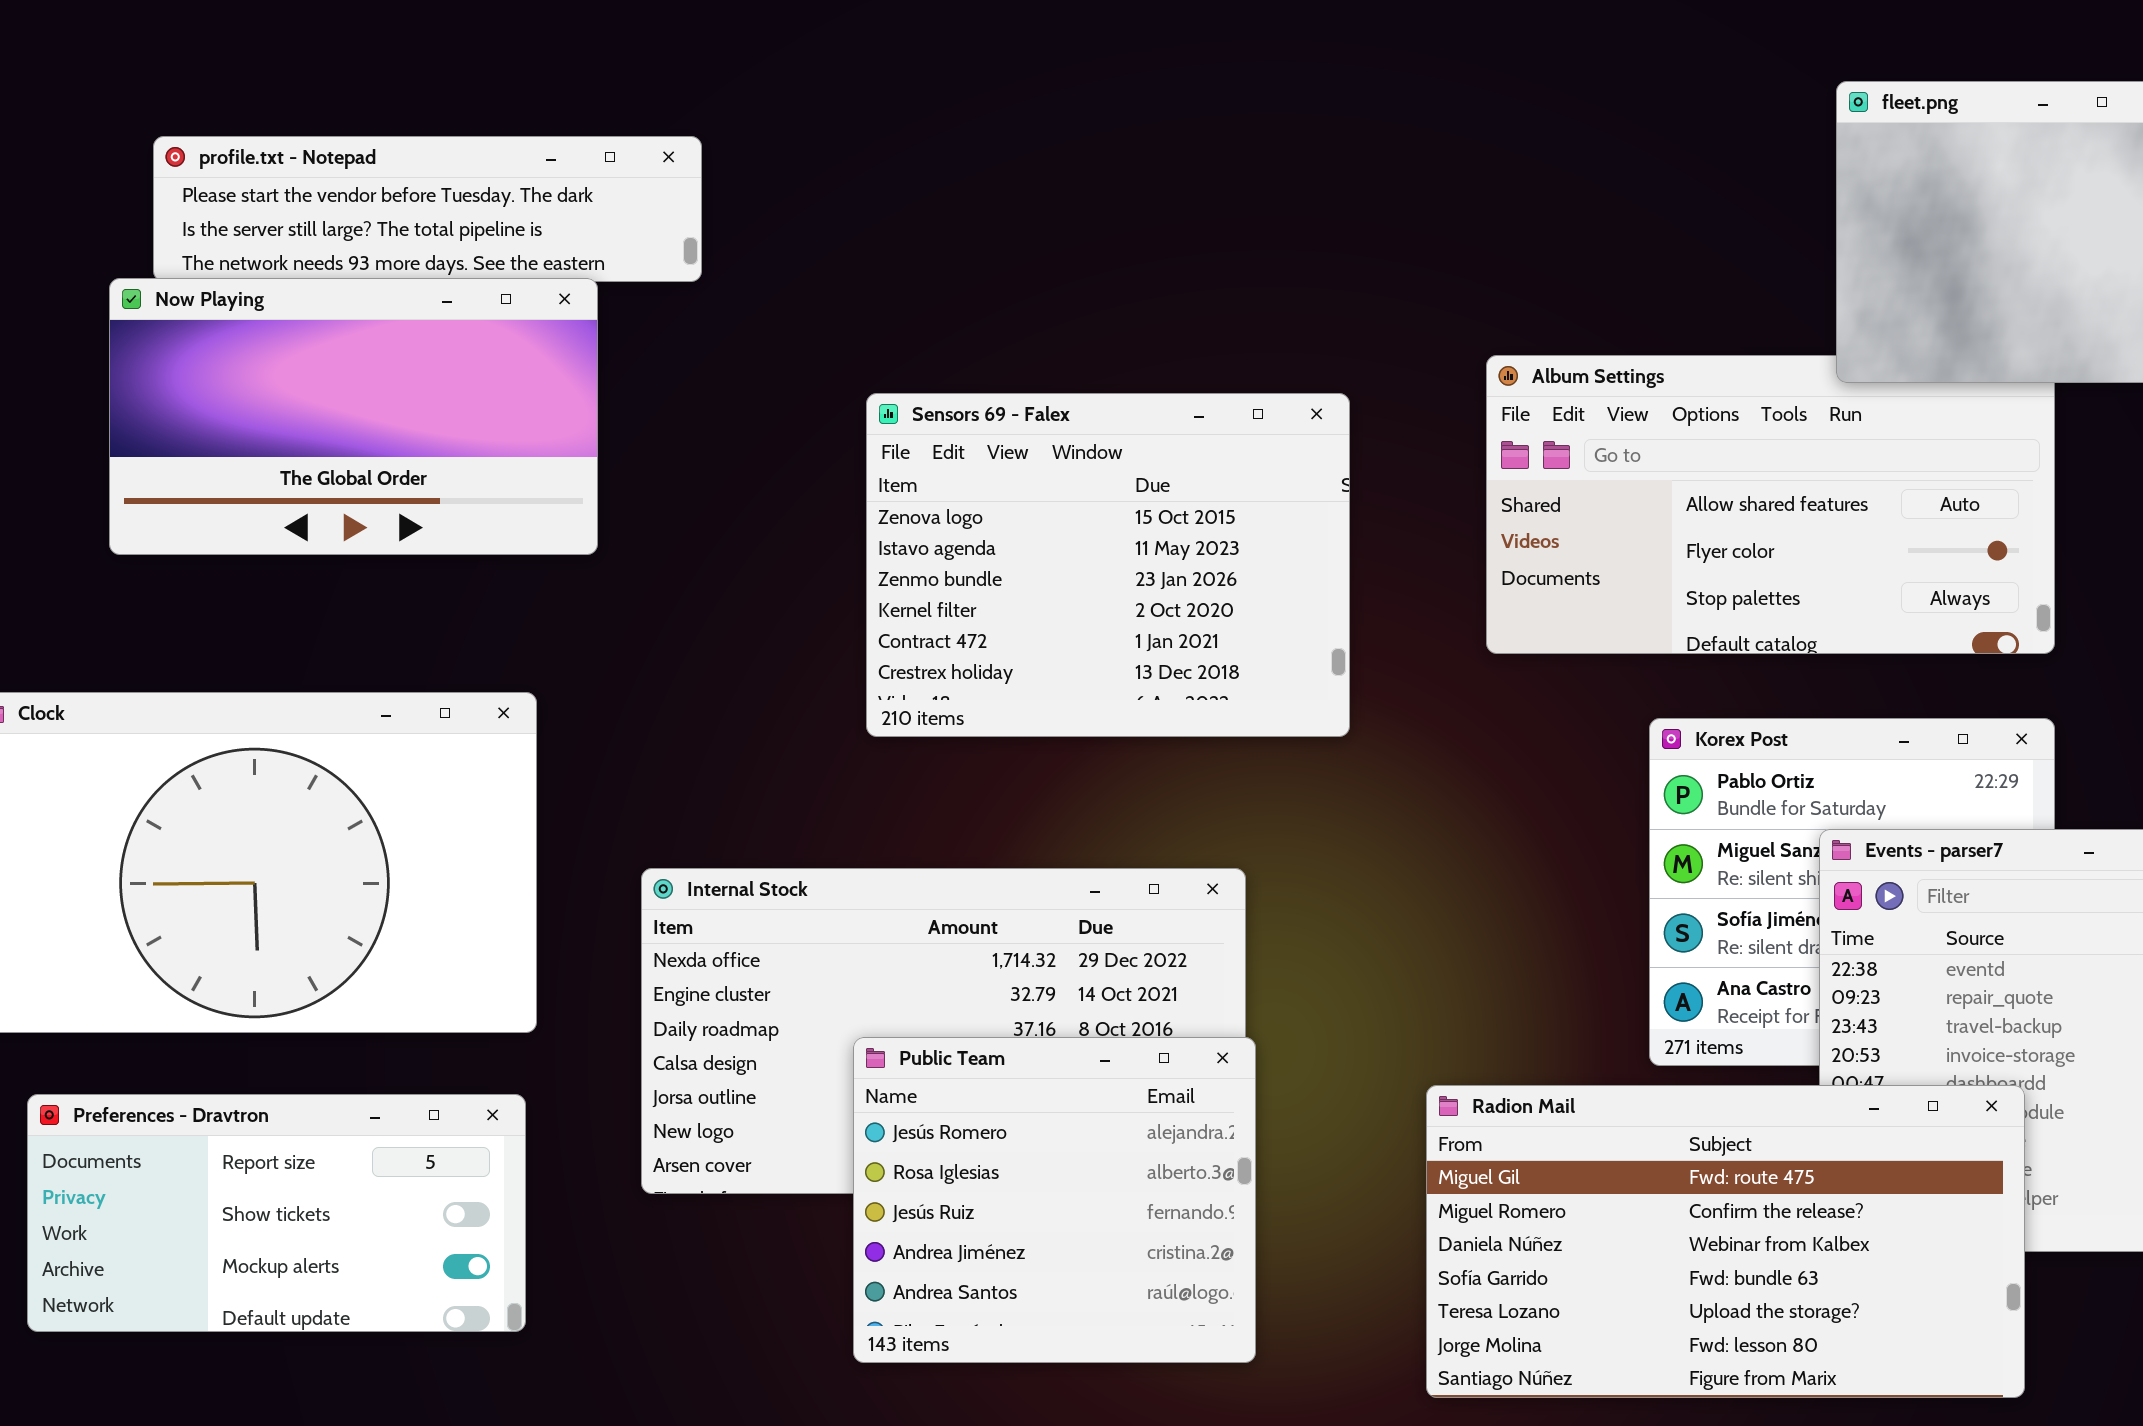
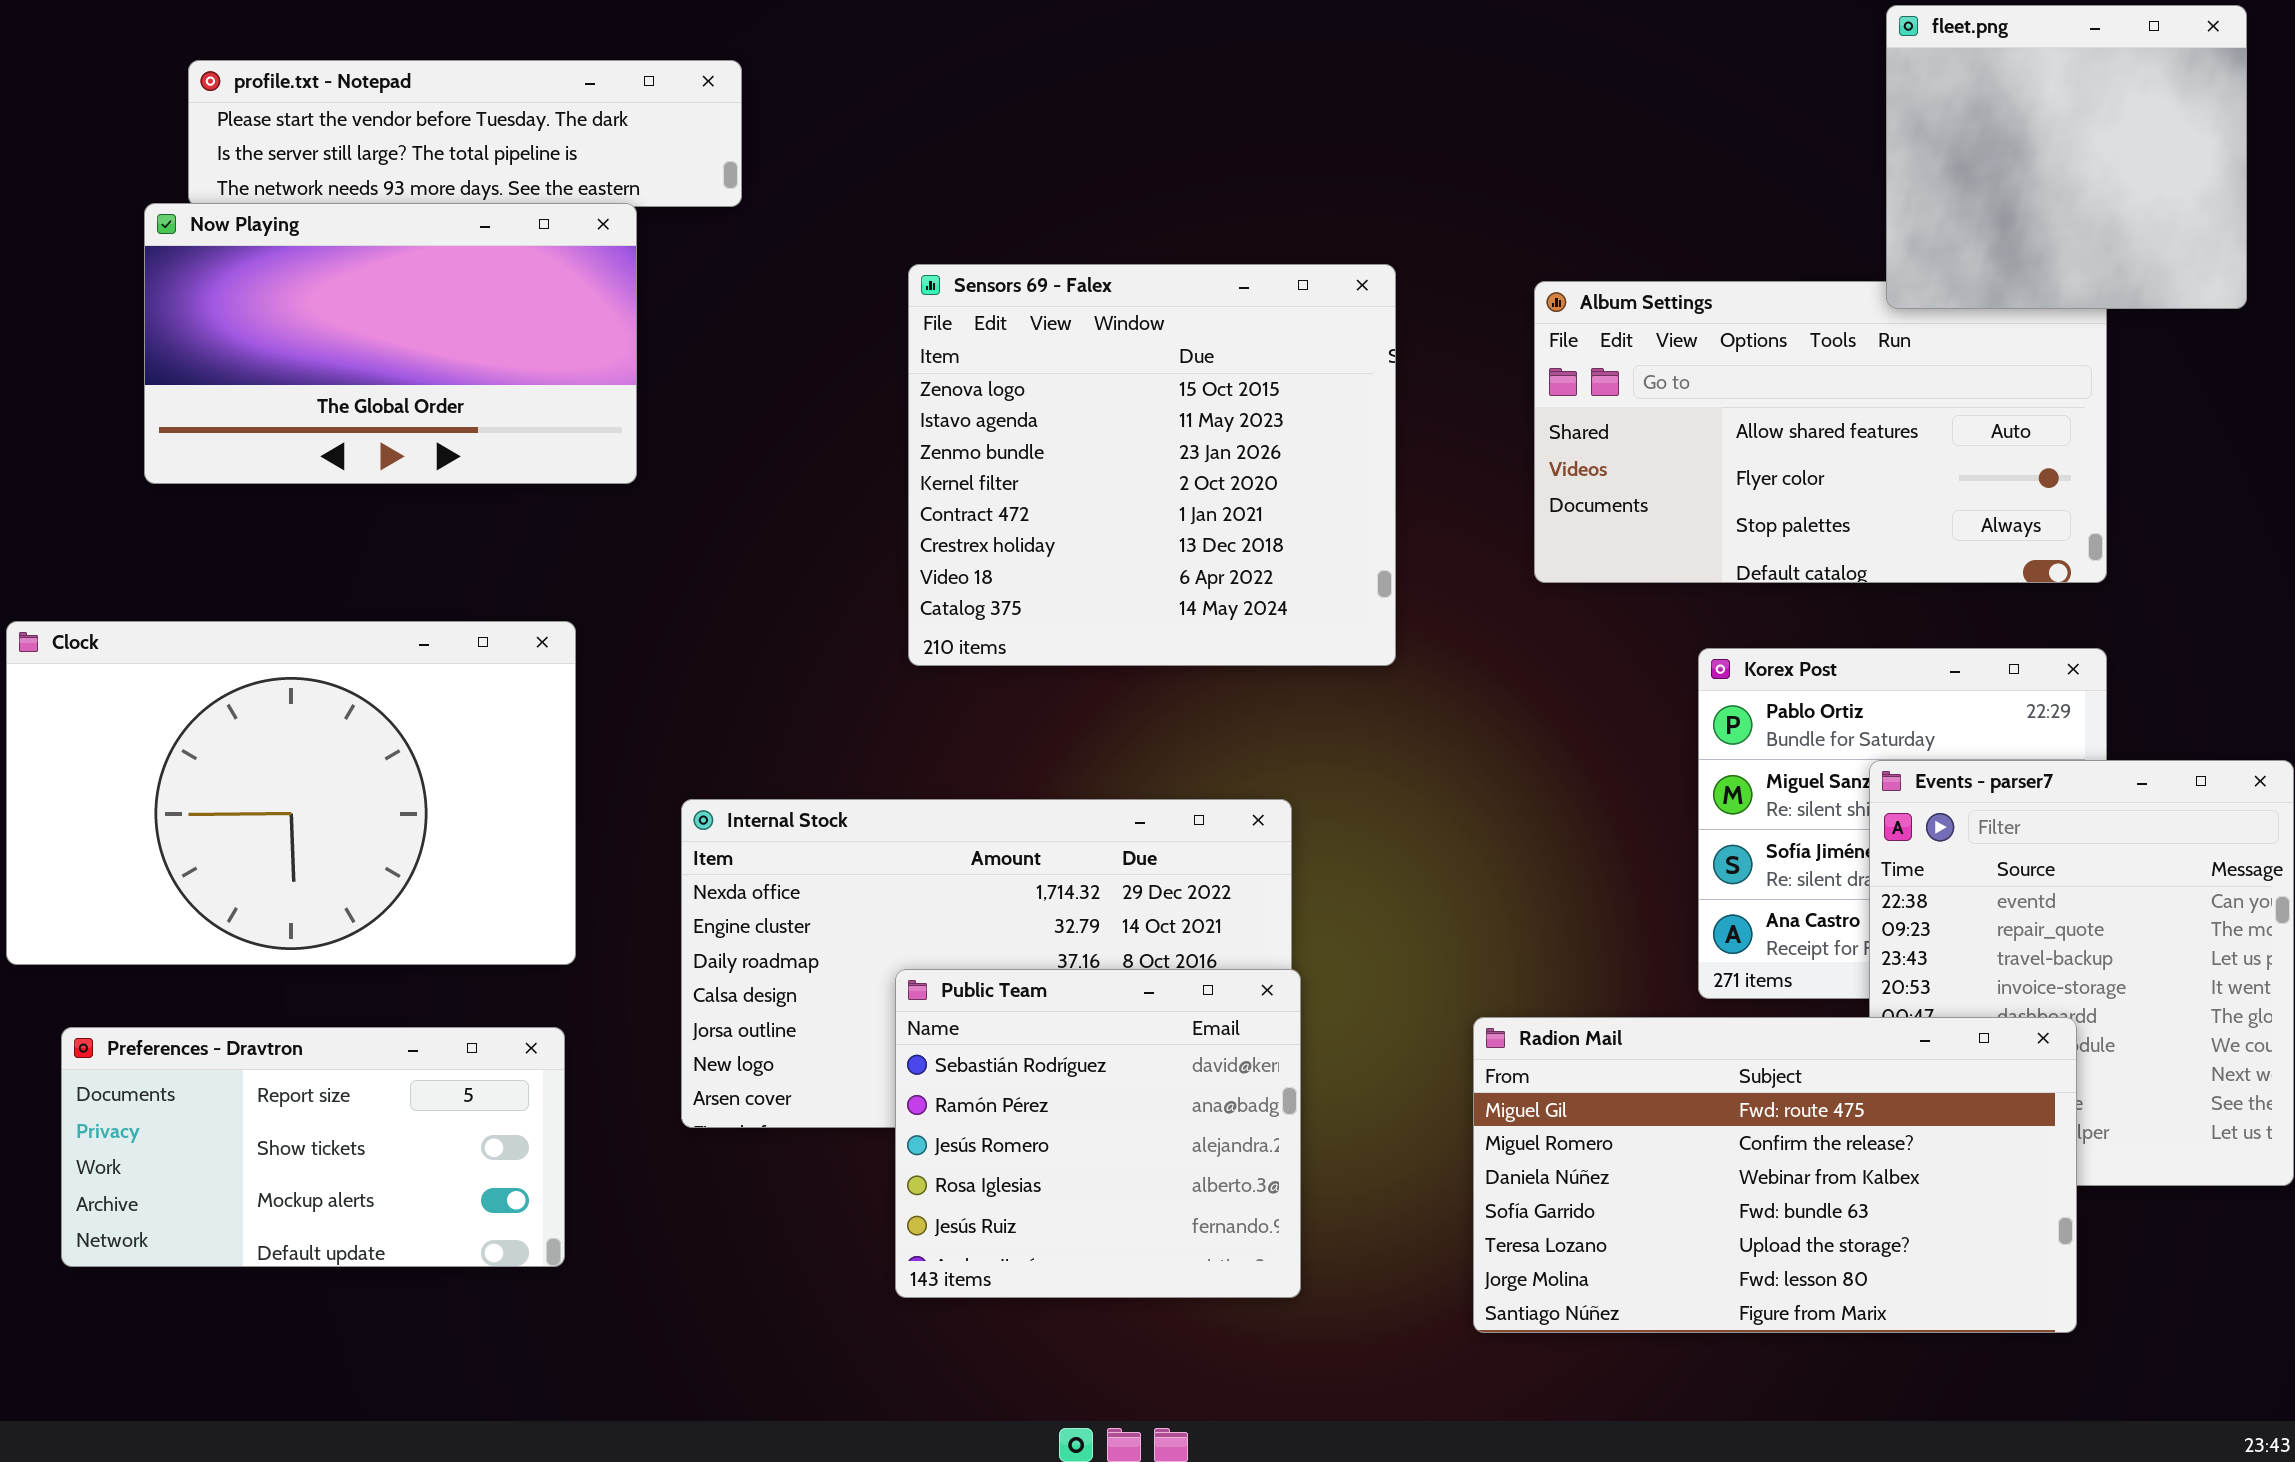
Sensors 69 - Falex: [866,393,1350,737] -> [908,264,1396,666], resized
Public Team: [853,1037,1256,1363] -> [895,969,1301,1298], scrolled up 2 rows

